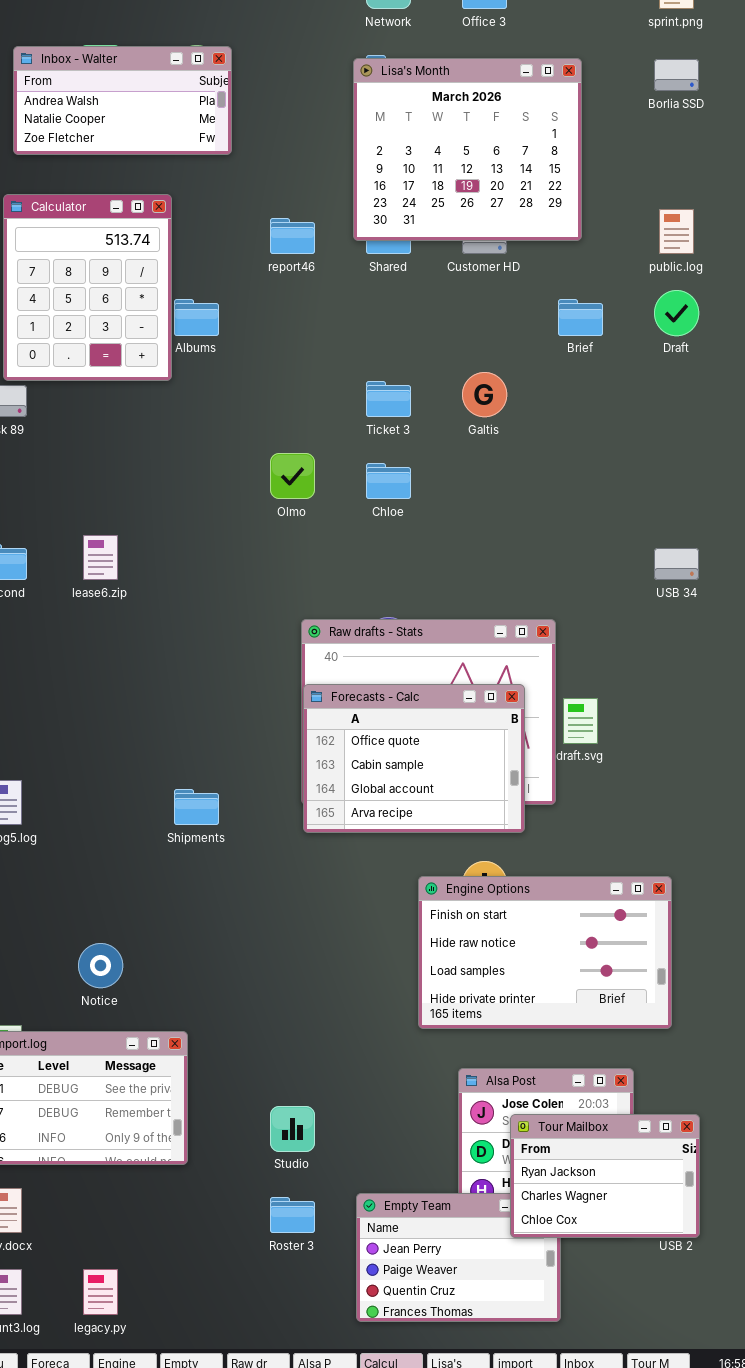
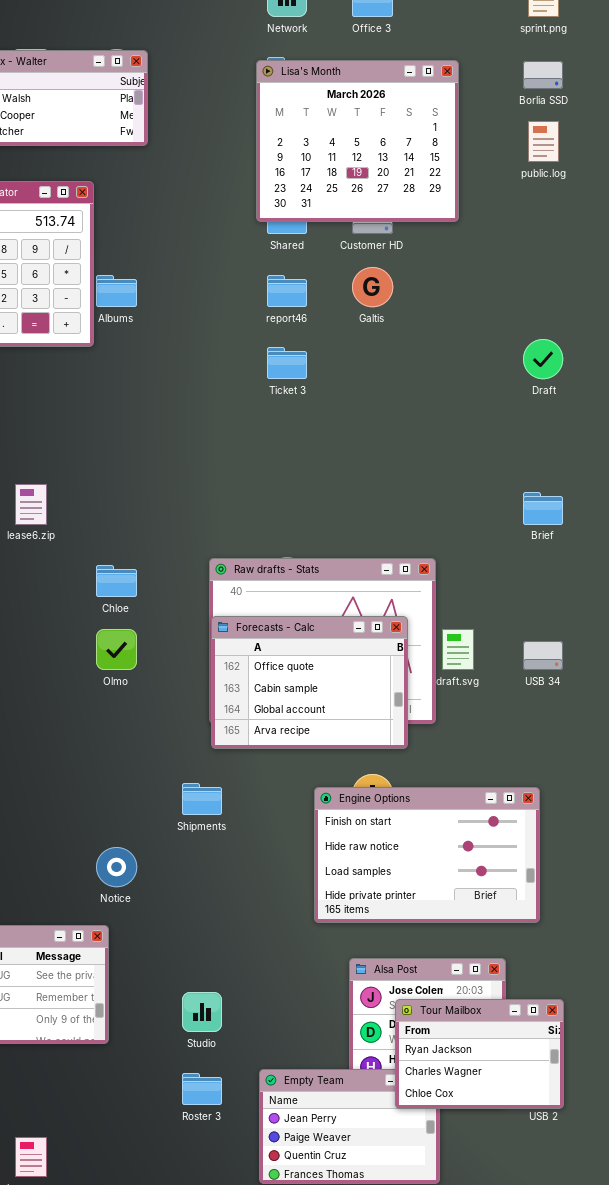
public.log: [659,209,694,254] -> [528,121,559,162], moved
report46: [270,218,315,254] -> [267,275,307,307], moved
Draft: [654,290,699,336] -> [523,339,563,379], moved
Brief: [558,299,603,336] -> [523,492,563,525], moved
Galtis: [462,372,507,417] -> [352,267,393,307], moved
Olmo: [270,453,315,499] -> [96,629,137,670], moved
Chloe: [366,463,411,499] -> [96,565,137,597], moved
USB 34: [654,548,699,580] -> [523,641,563,670], moved
Shipments: [174,789,219,825] -> [182,783,222,815], moved
Notice: [78,943,123,988] -> [96,847,137,887], moved

